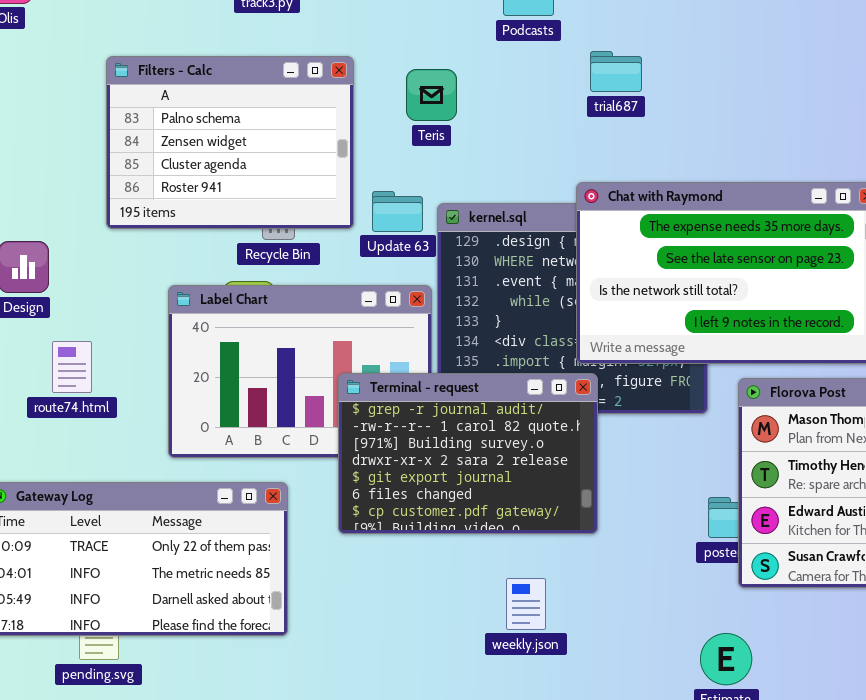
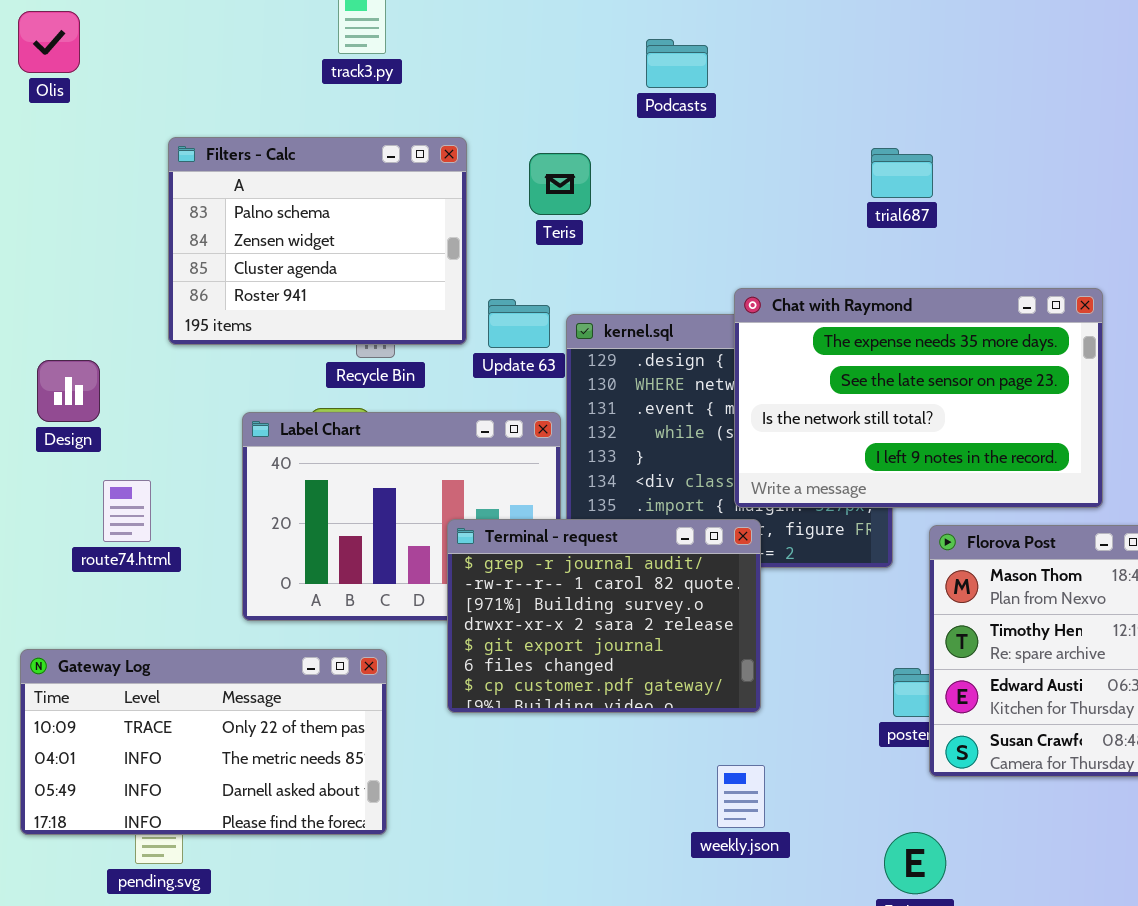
trial687: [590,51,642,92] -> [871,148,933,198], moved
weekly.json: [506,578,546,630] -> [717,765,765,828], moved

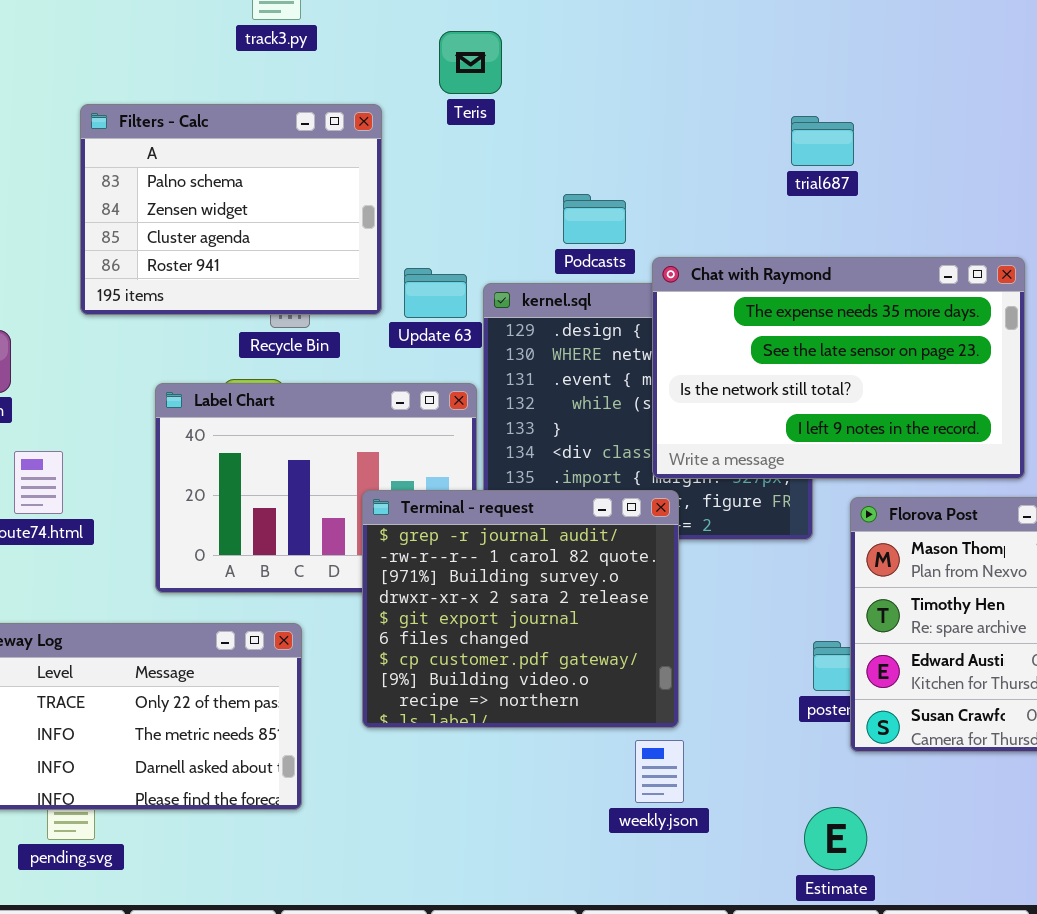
Podcasts: [646,39,708,88] -> [563,194,626,244], moved
Teris: [529,153,591,215] -> [439,31,502,94], moved
Terminal - request: [447,519,761,713] -> [362,490,679,728], resized

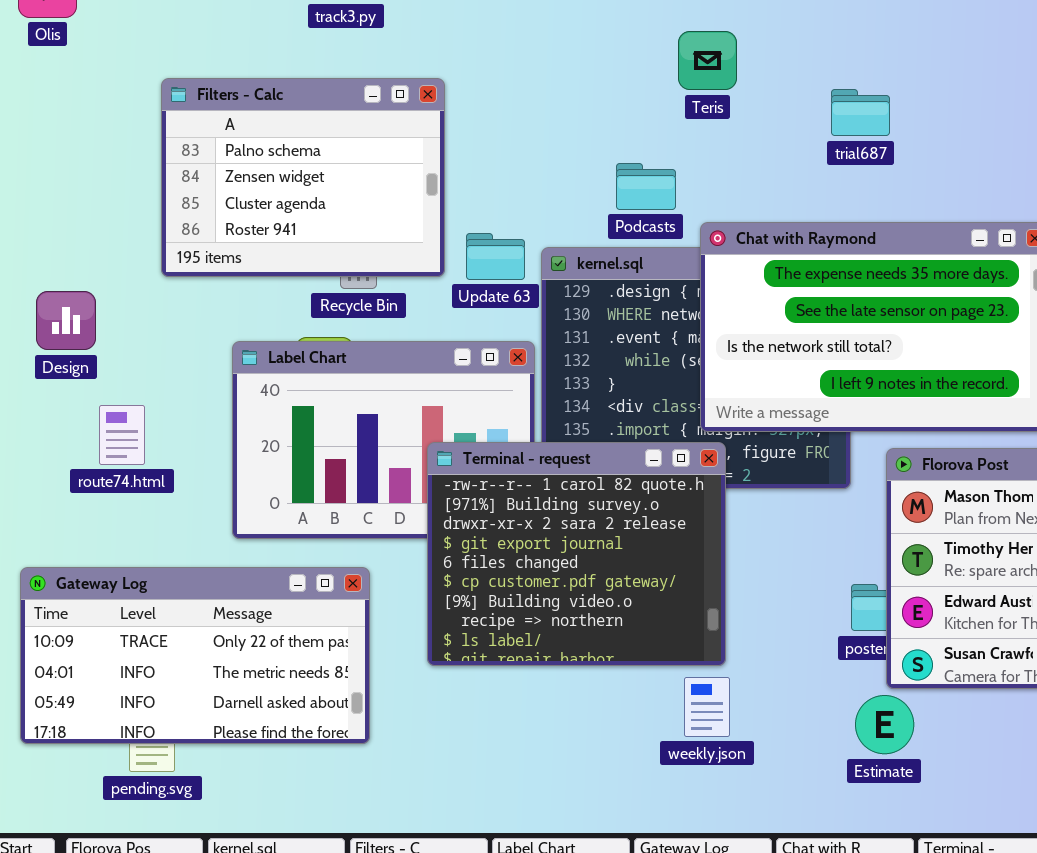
Teris: [439,31,502,94] -> [678,31,737,90], moved
Terminal - request: [362,490,679,728] -> [427,442,726,666], scrolled down 1 row
Estimate: [804,807,867,870] -> [855,695,914,754], moved

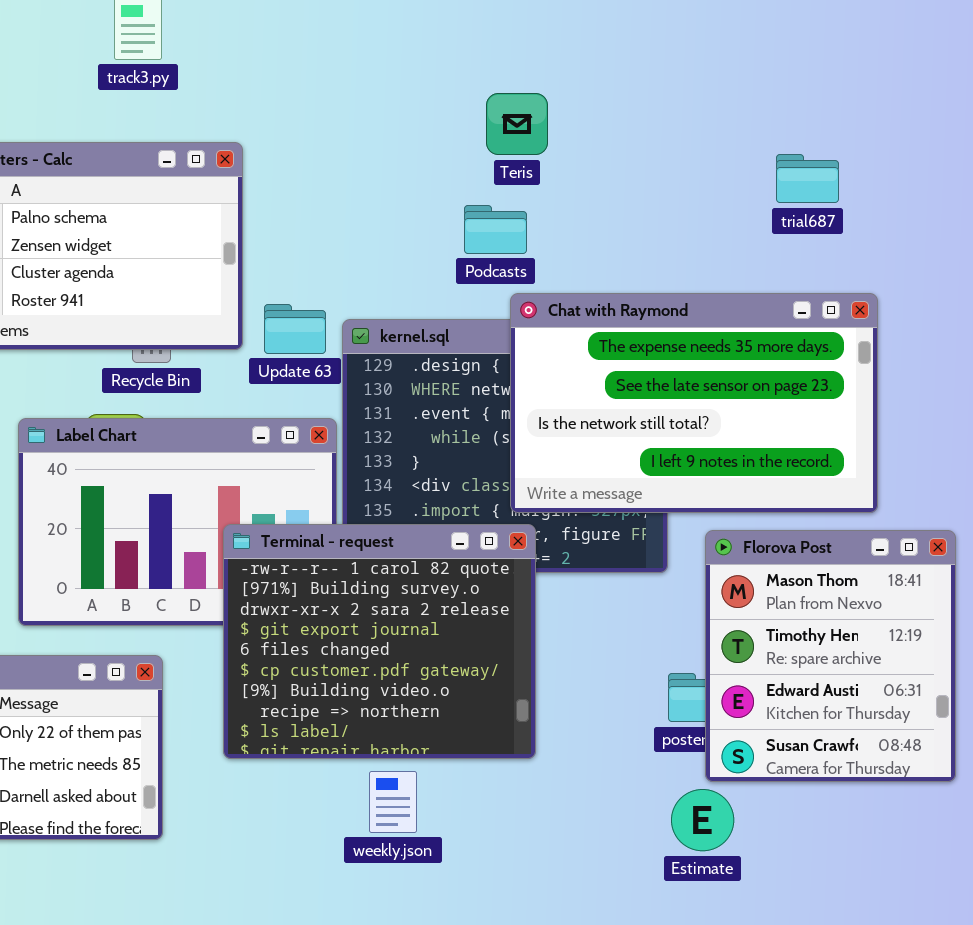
trial687: [831,89,890,136] -> [776,154,839,203], moved
Podcasts: [616,163,676,210] -> [464,205,527,254], moved
weekly.json: [684,677,730,737] -> [369,771,417,833], moved

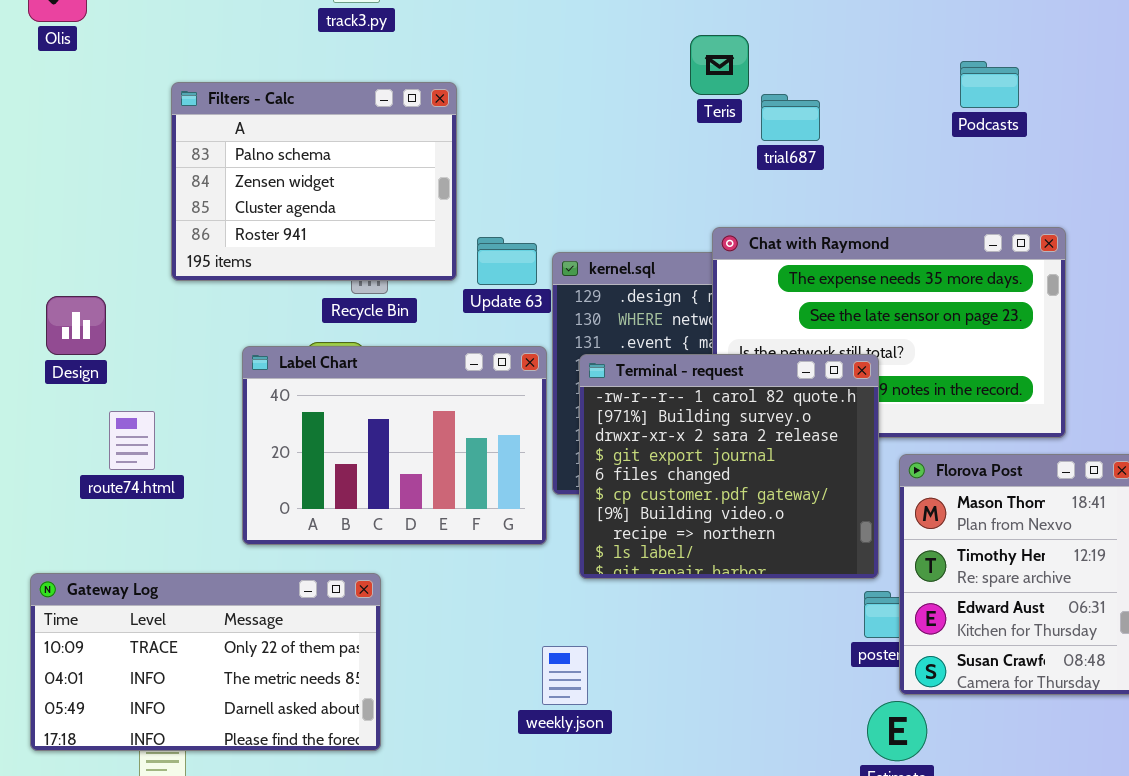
trial687: [776,154,839,203] -> [761,94,820,141], moved
Podcasts: [464,205,527,254] -> [960,61,1019,108], moved
Terminal - request: [223,524,536,759] -> [579,354,879,579], moved
weekly.json: [369,771,417,833] -> [542,646,588,705], moved

